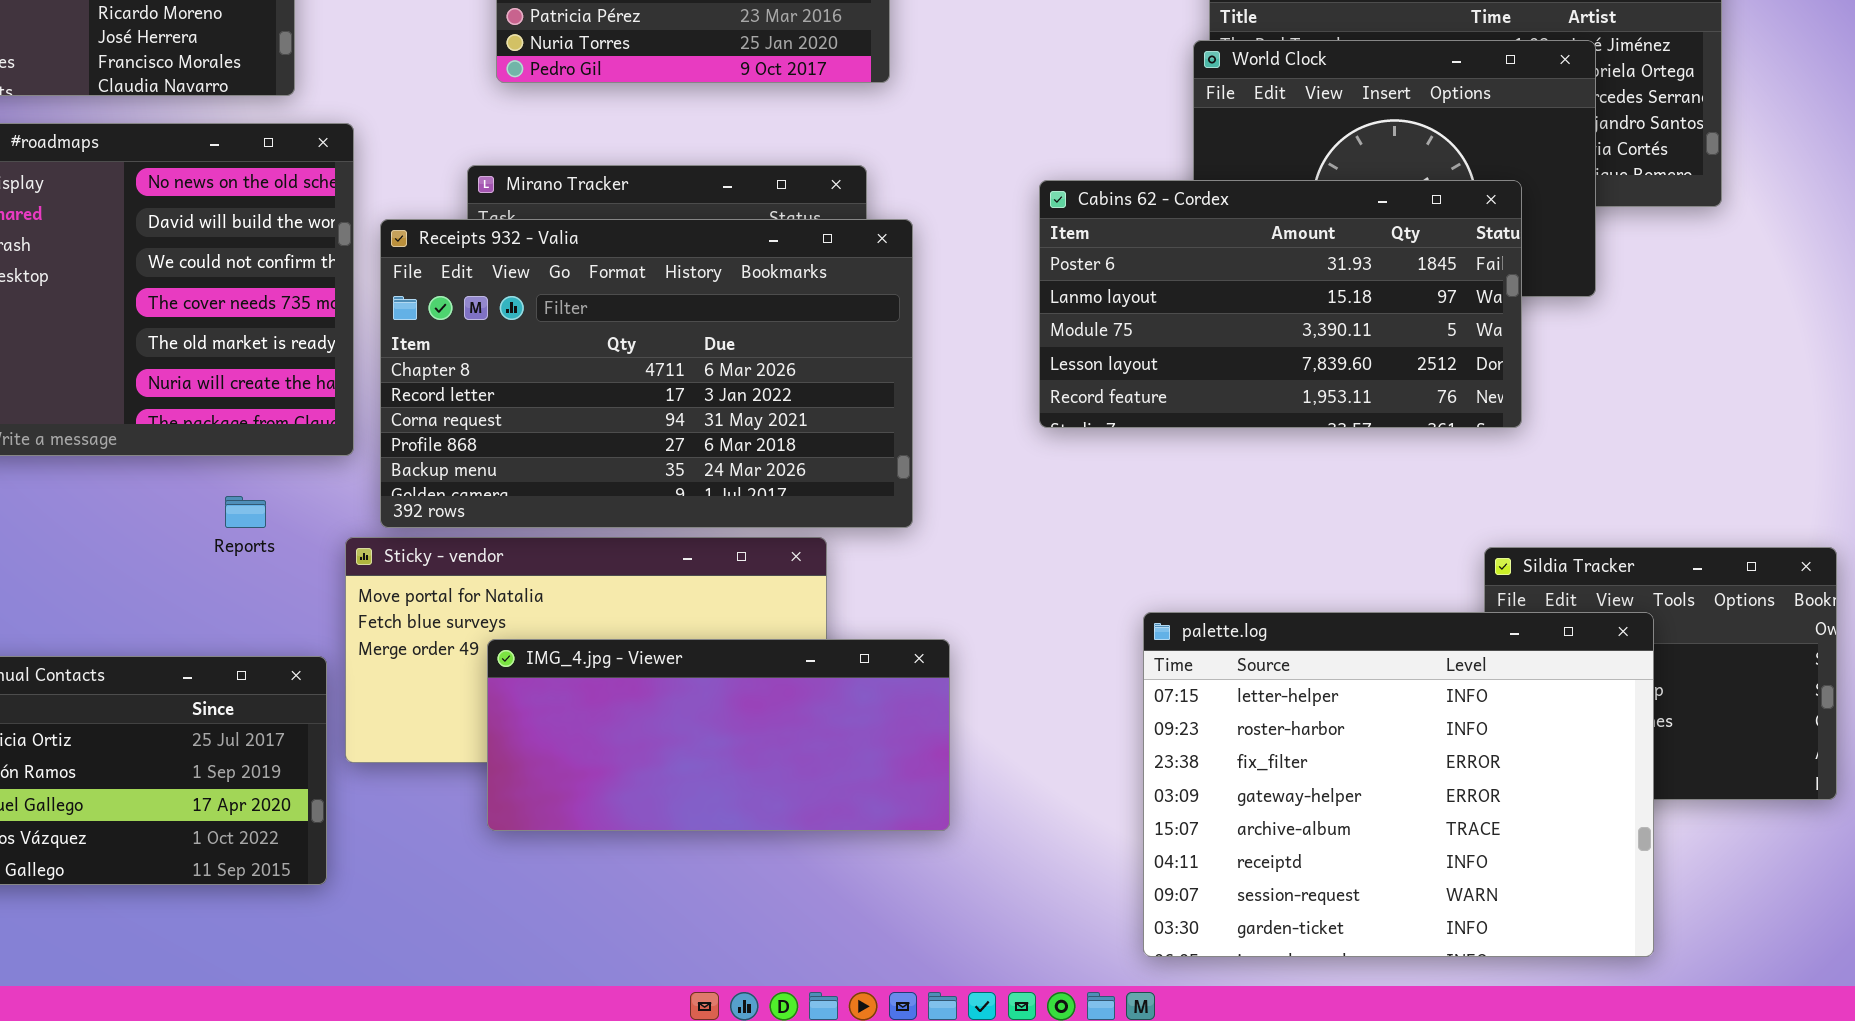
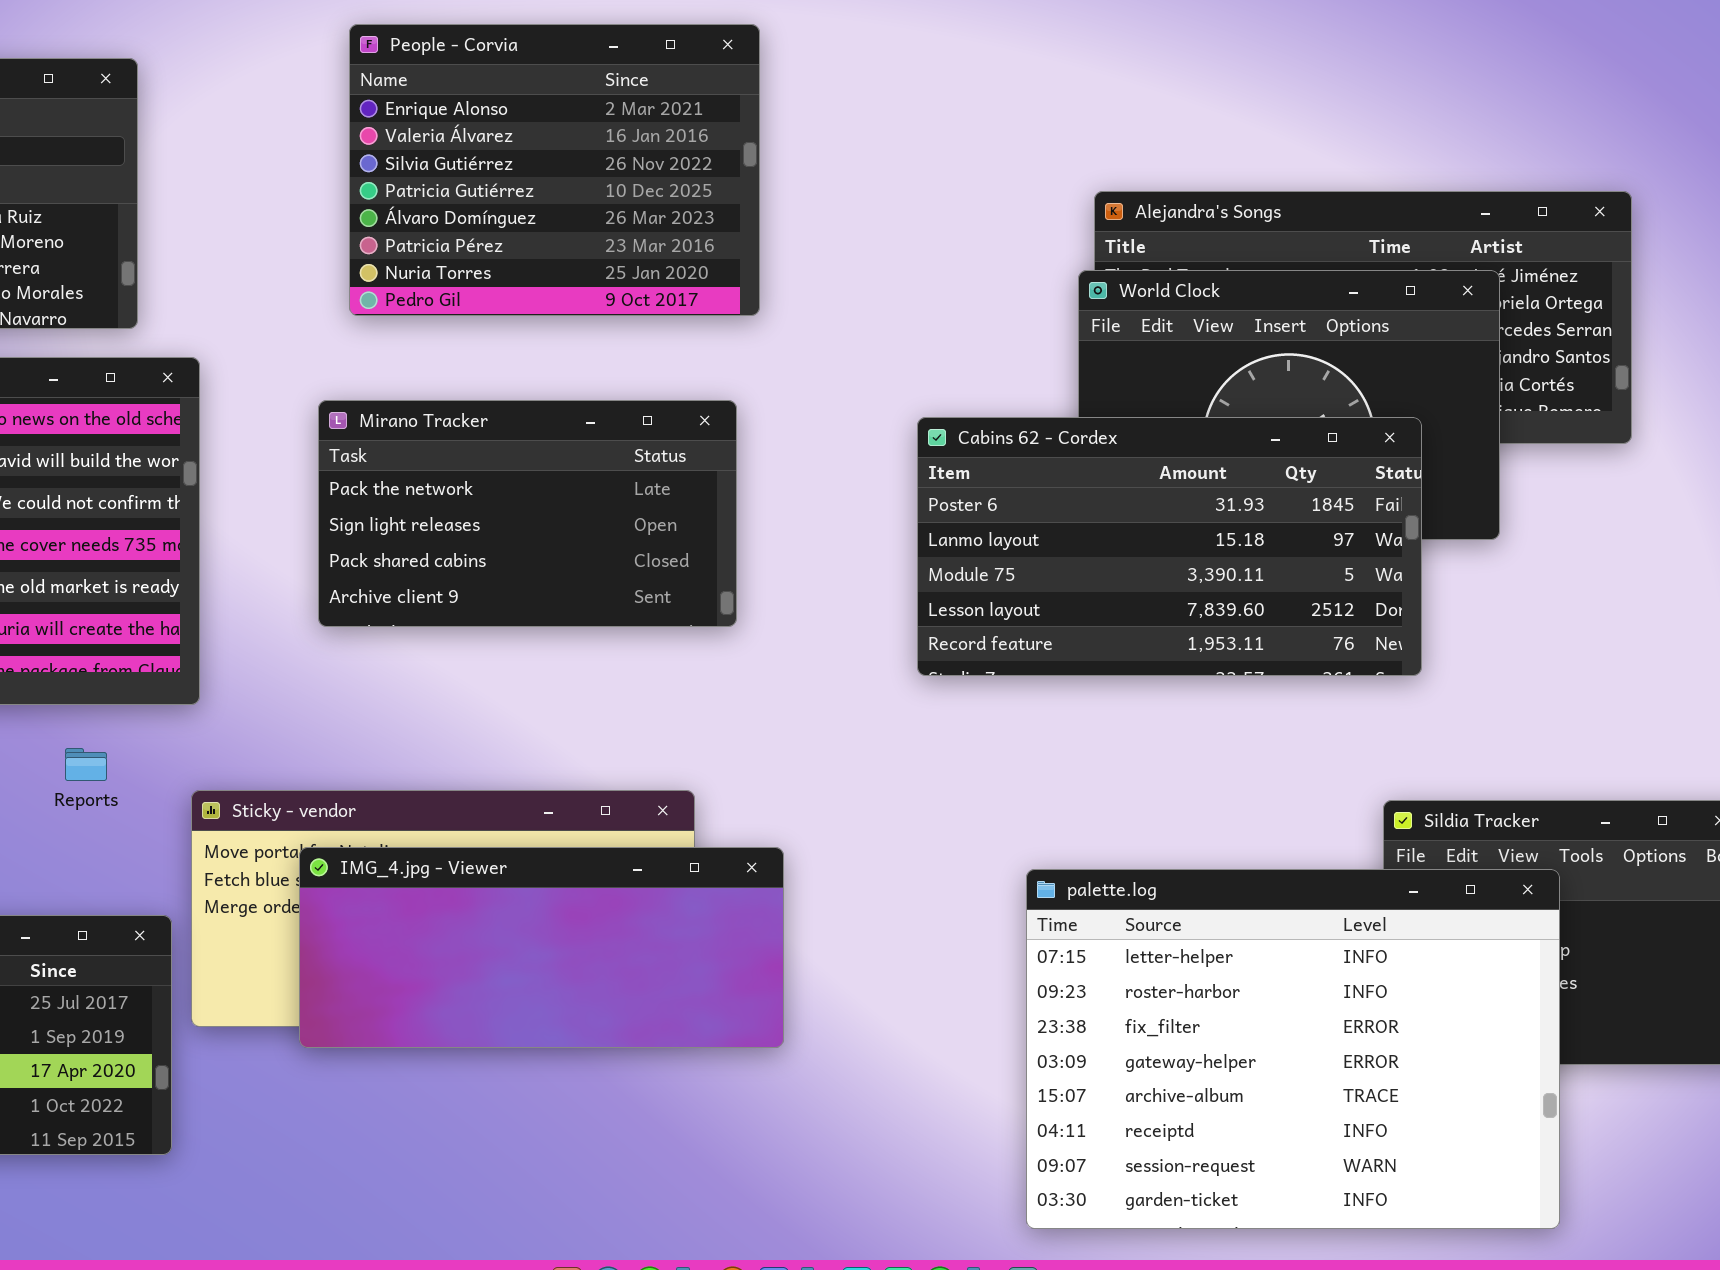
Receipts 932 - Valia: [380,219,913,528] -> none, closed
IMG_4.jpg - Viewer: [487,639,950,831] -> [299,847,784,1048], moved

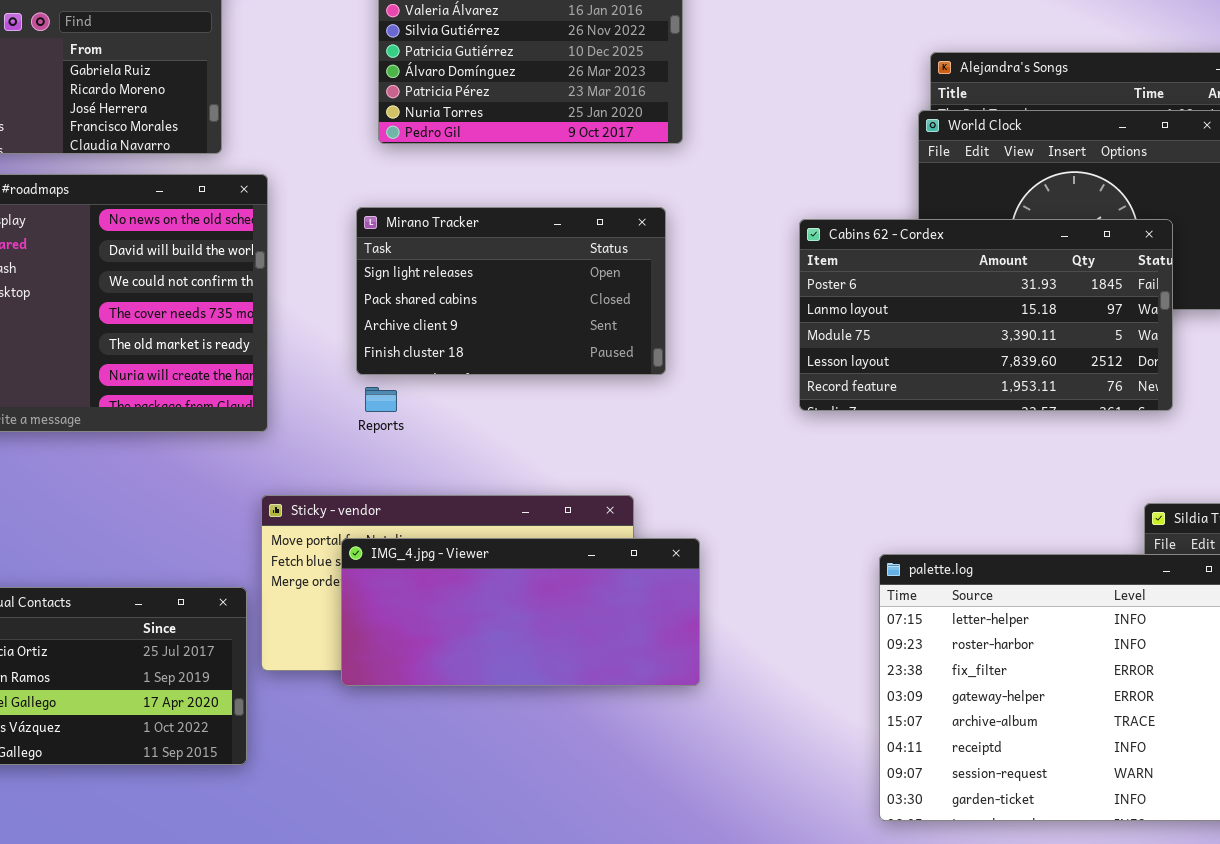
Mirano Tracker: [318,400,737,627] -> [356,207,666,375], scrolled down 1 row
Reports: [65,748,107,781] -> [365,387,397,412], moved

